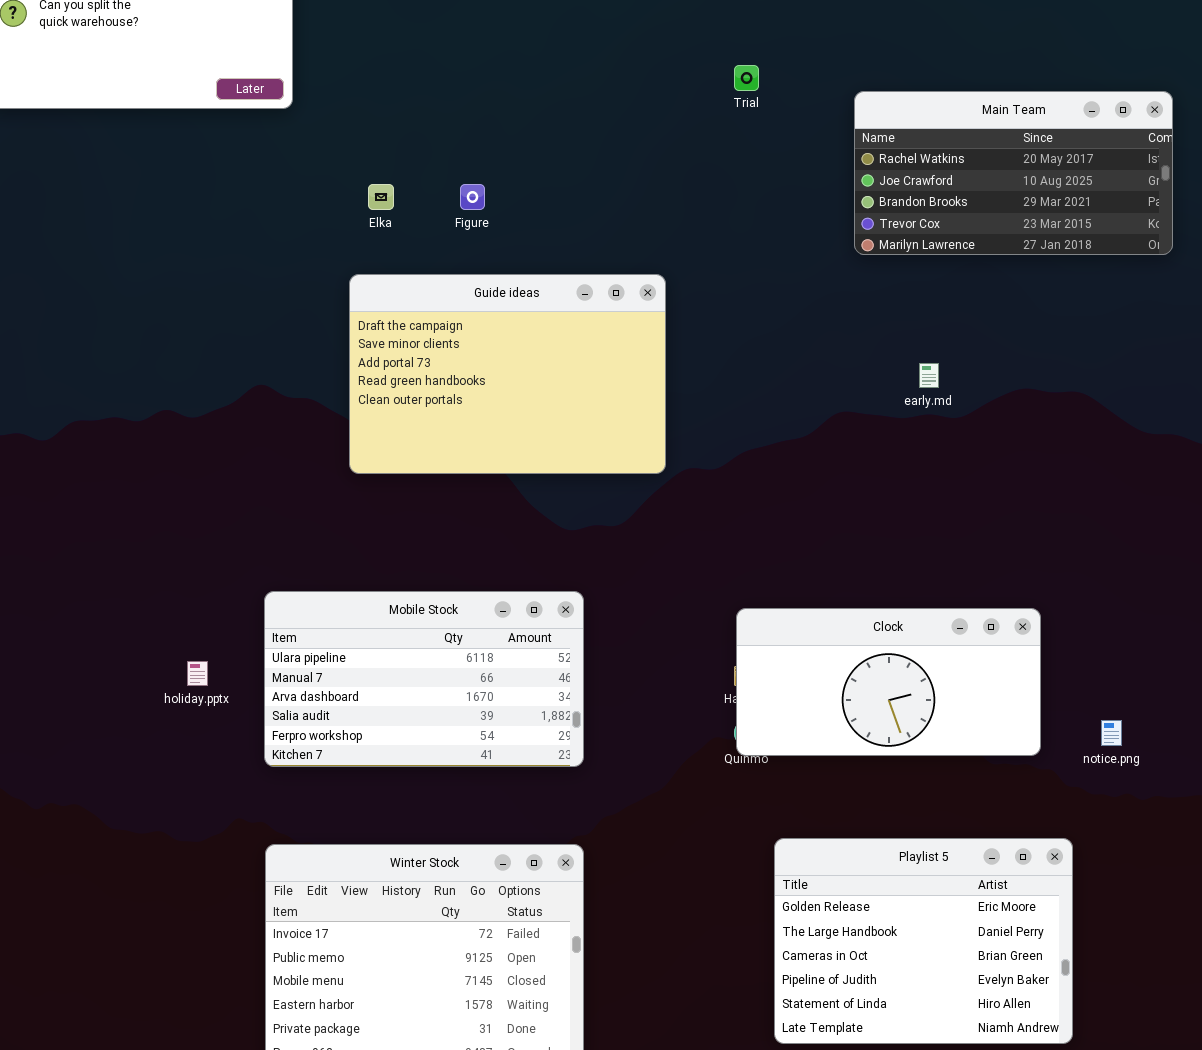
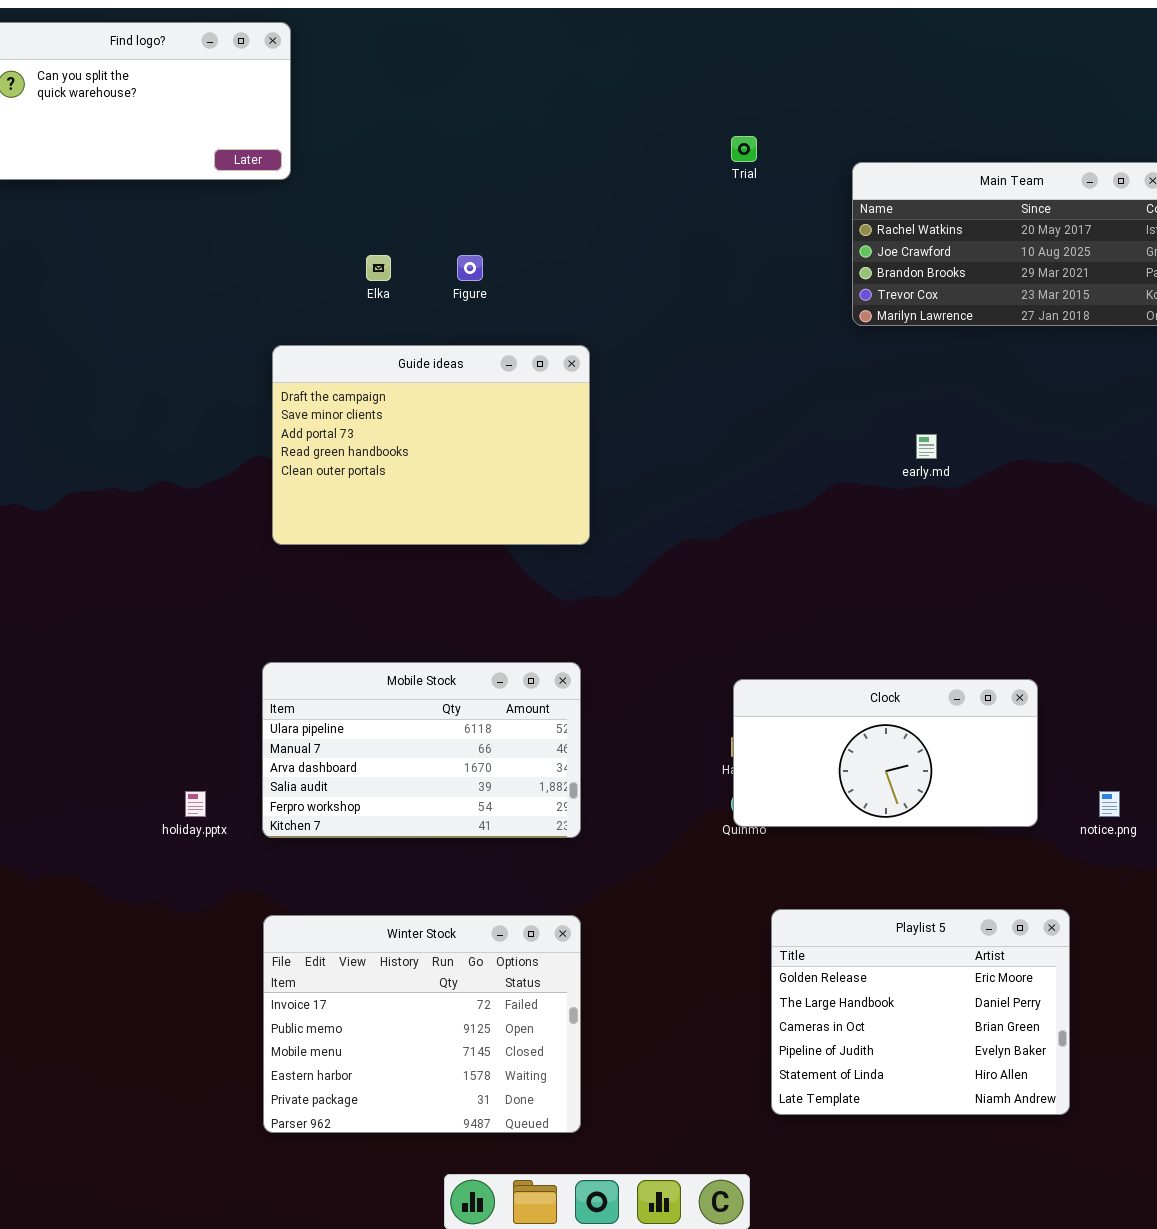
Guide ideas: [349,274,666,474] -> [272,345,590,545], moved
holiday.pptx: [187,661,208,686] -> [185,791,206,817], moved

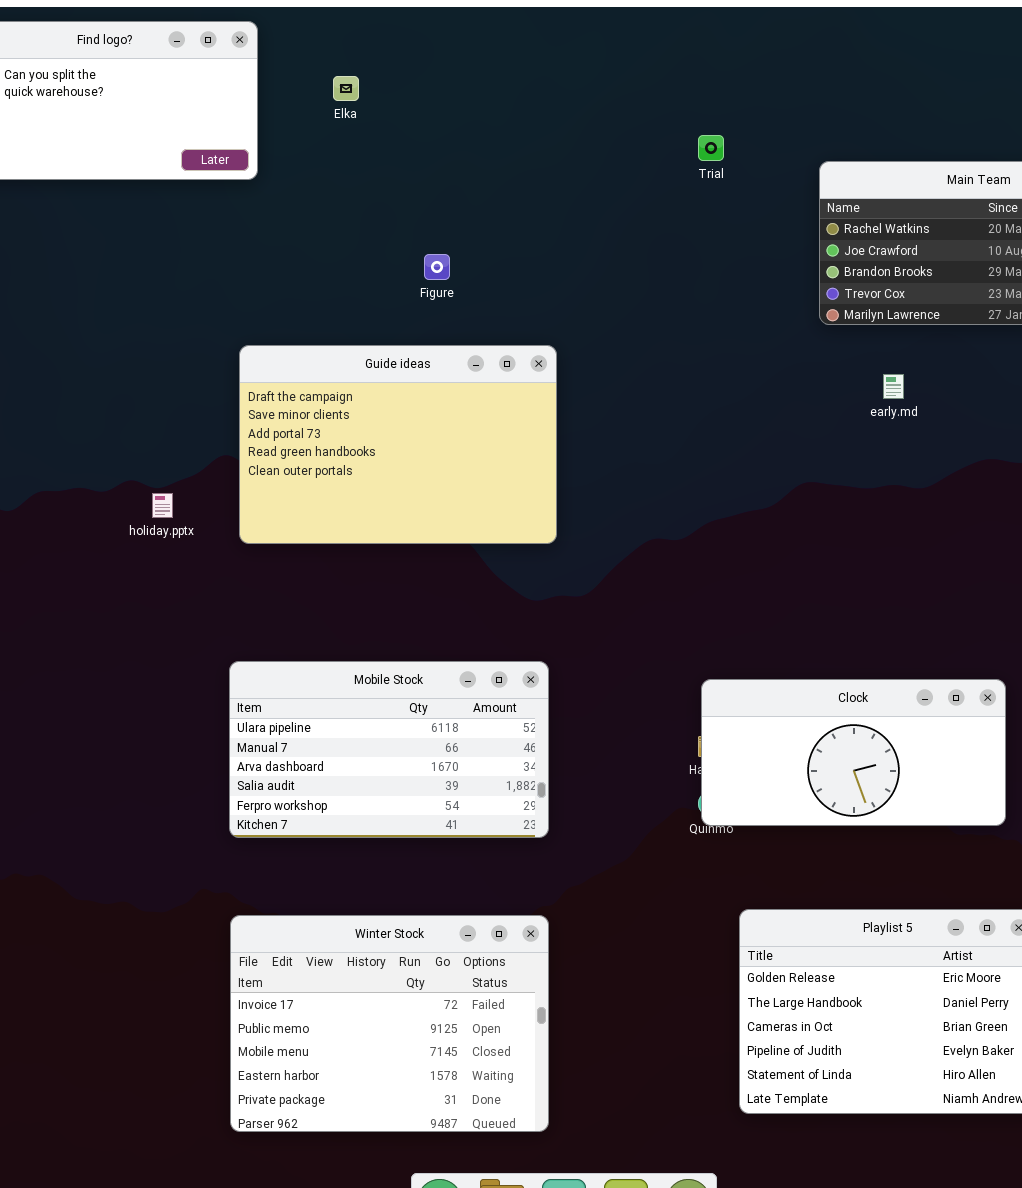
Elka: [366,255,391,281] -> [333,76,359,101], moved
early.md: [916,434,937,459] -> [883,374,904,399], moved
holiday.pptx: [185,791,206,817] -> [152,493,173,518], moved

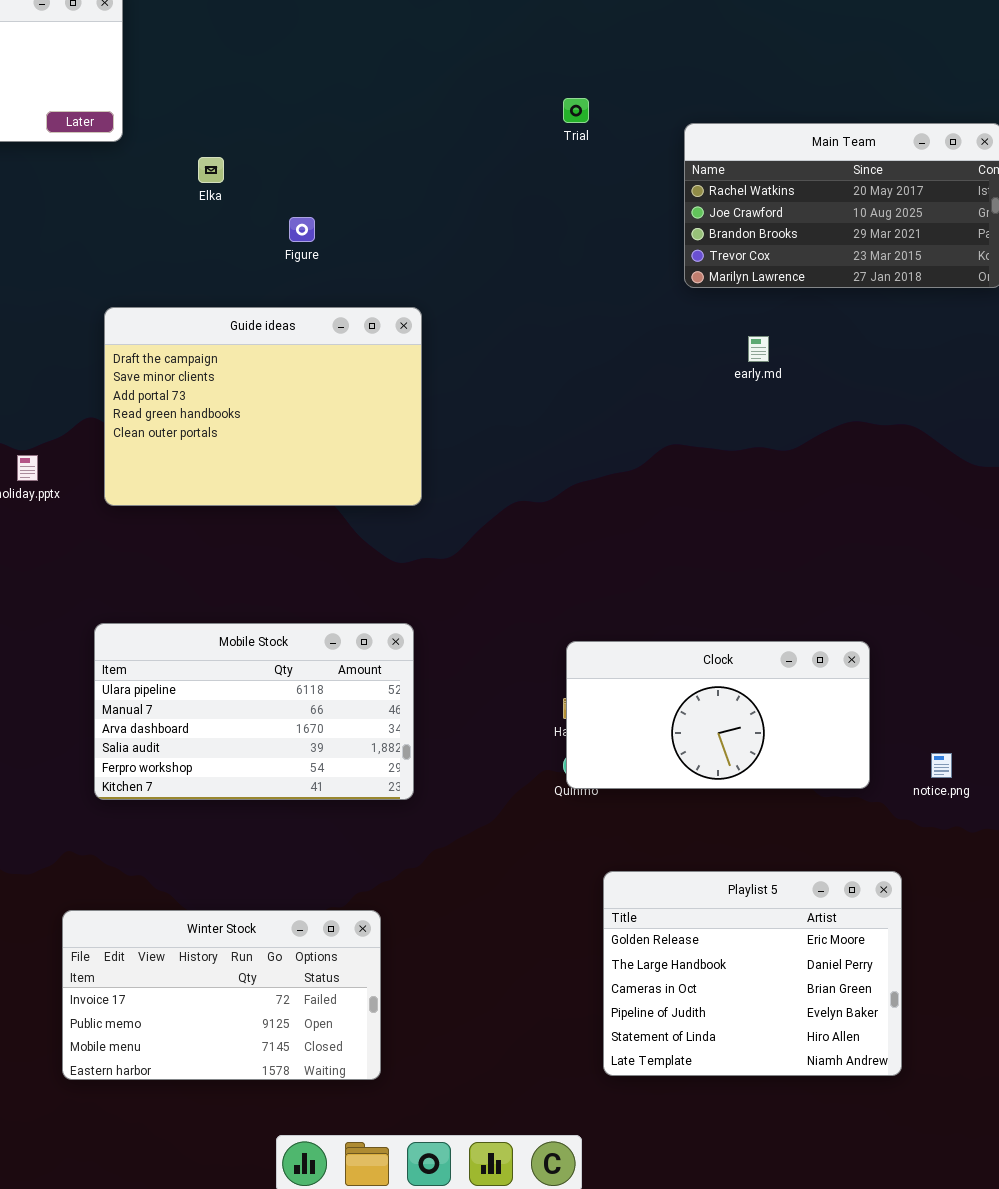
Elka: [333,76,359,101] -> [198,157,224,183], moved
Winter Stock: [230,915,549,1132] -> [62,910,381,1080], moved, resized

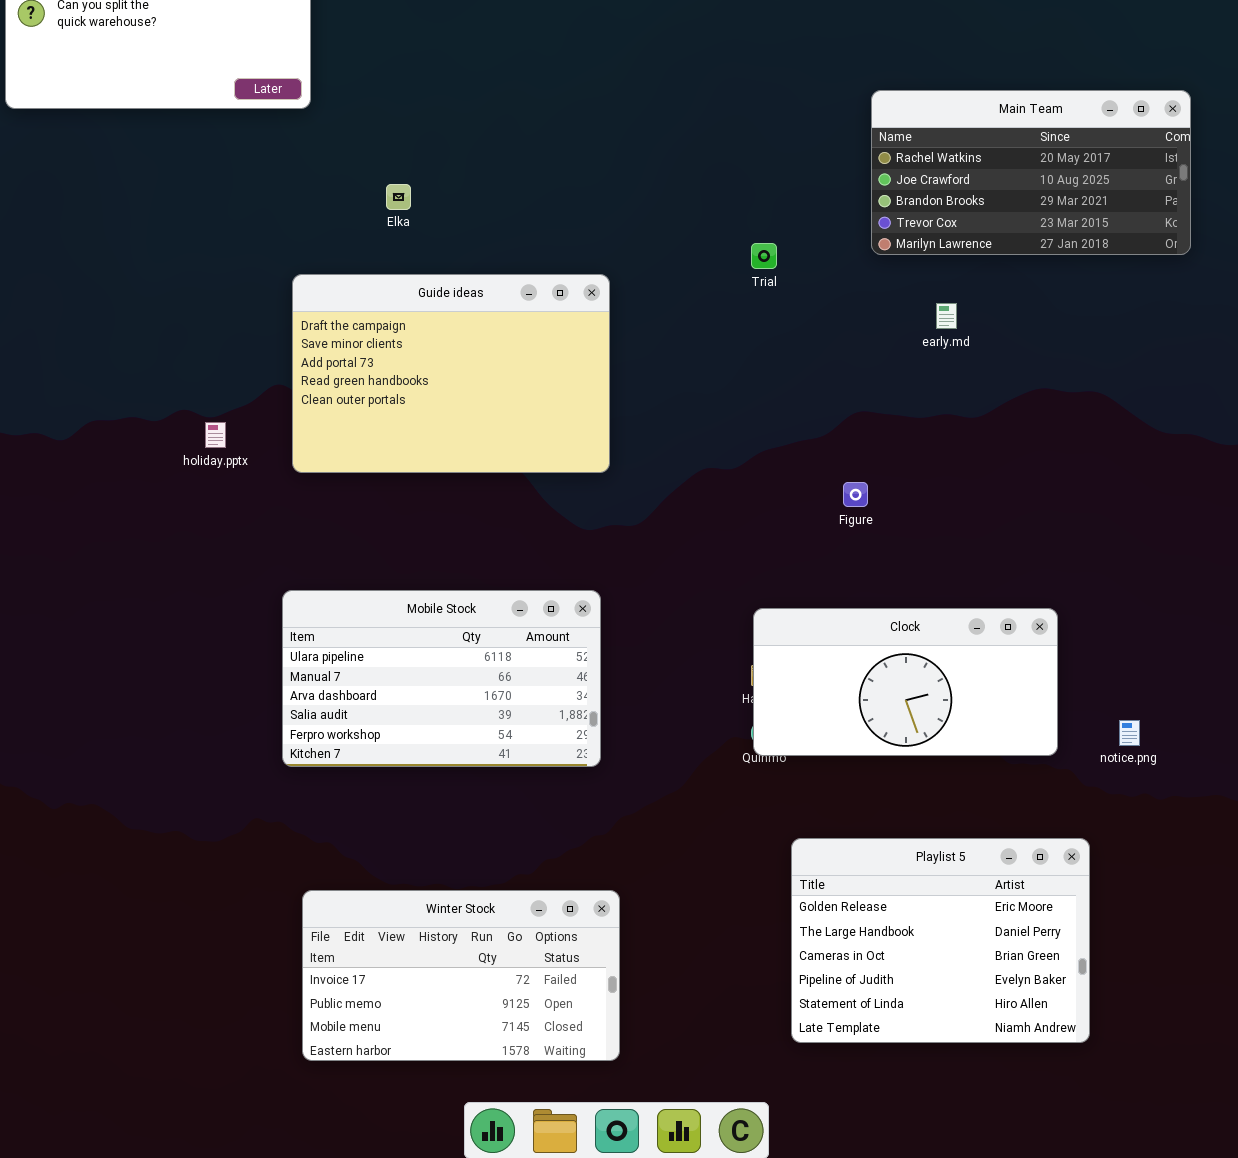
Trial: [563,98,589,123] -> [751,243,777,269], moved
Elka: [198,157,224,183] -> [386,184,411,210], moved
Figure: [289,217,315,242] -> [843,482,868,507], moved
Winter Stock: [62,910,381,1080] -> [302,890,620,1061], moved

